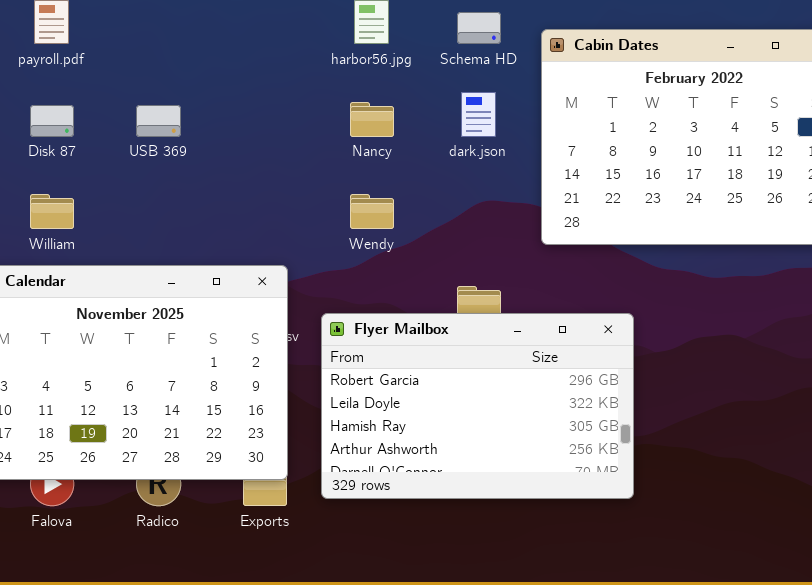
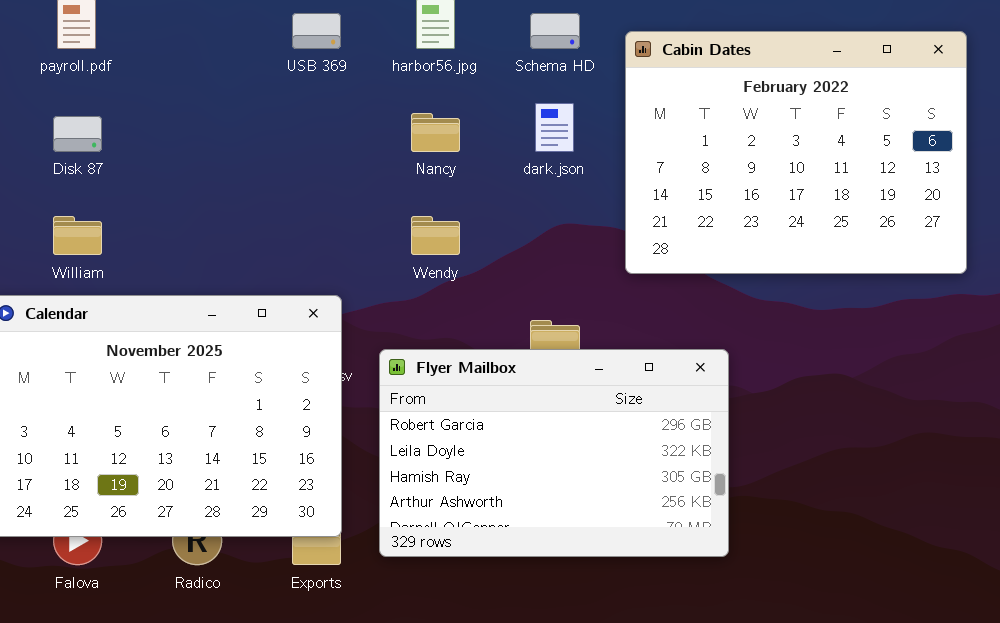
USB 369: [136,105,181,137] -> [292,13,341,49], moved

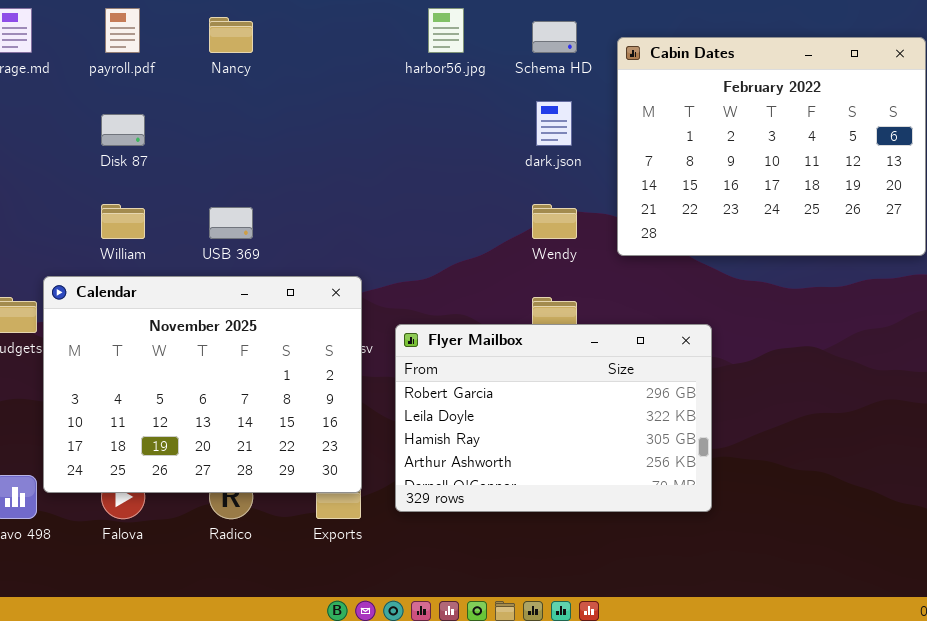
USB 369: [292,13,341,49] -> [209,207,253,239], moved
Nancy: [411,113,460,152] -> [209,17,253,53], moved
Wendy: [411,216,460,255] -> [532,204,577,239], moved

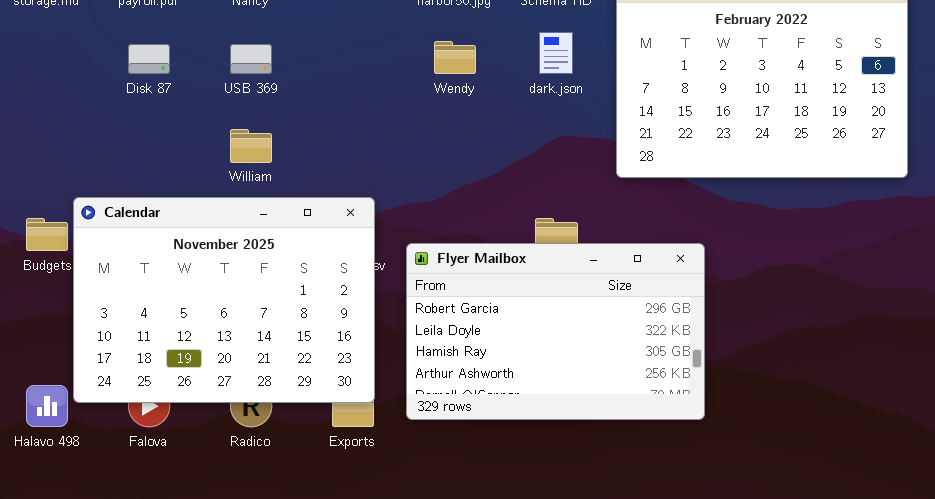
William: [101,204,145,239] -> [230,129,272,163], moved
Wendy: [532,204,577,239] -> [434,41,476,74], moved
USB 369: [209,207,253,239] -> [230,44,272,74], moved

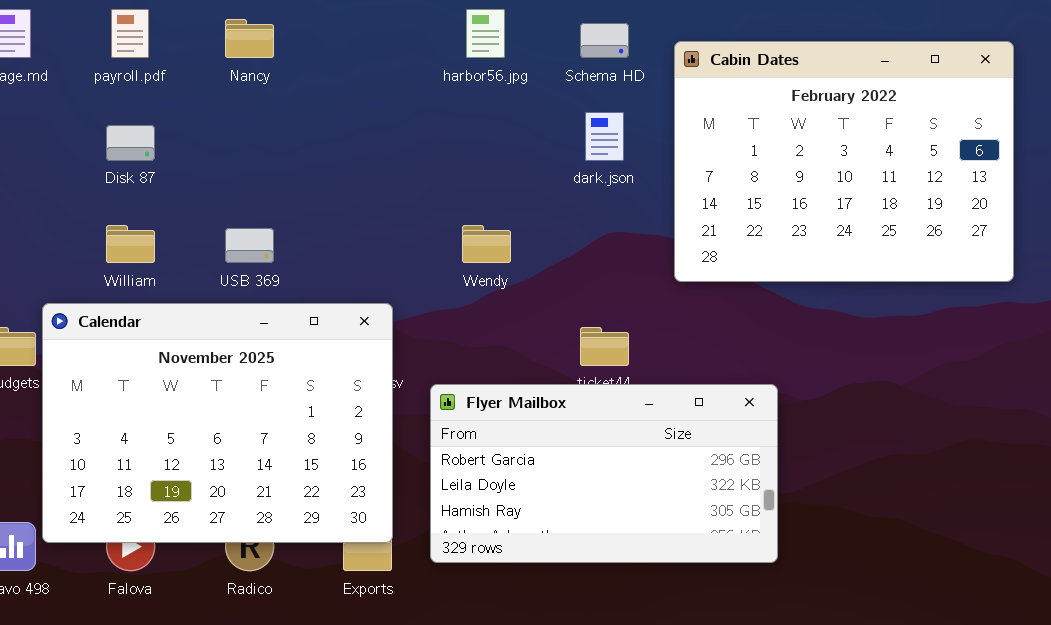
Wendy: [434,41,476,74] -> [462,225,511,263], moved
USB 369: [230,44,272,74] -> [225,228,274,263], moved
William: [230,129,272,163] -> [106,225,155,263], moved
Flyer Mailbox: [406,243,705,420] -> [430,384,778,563], resized

